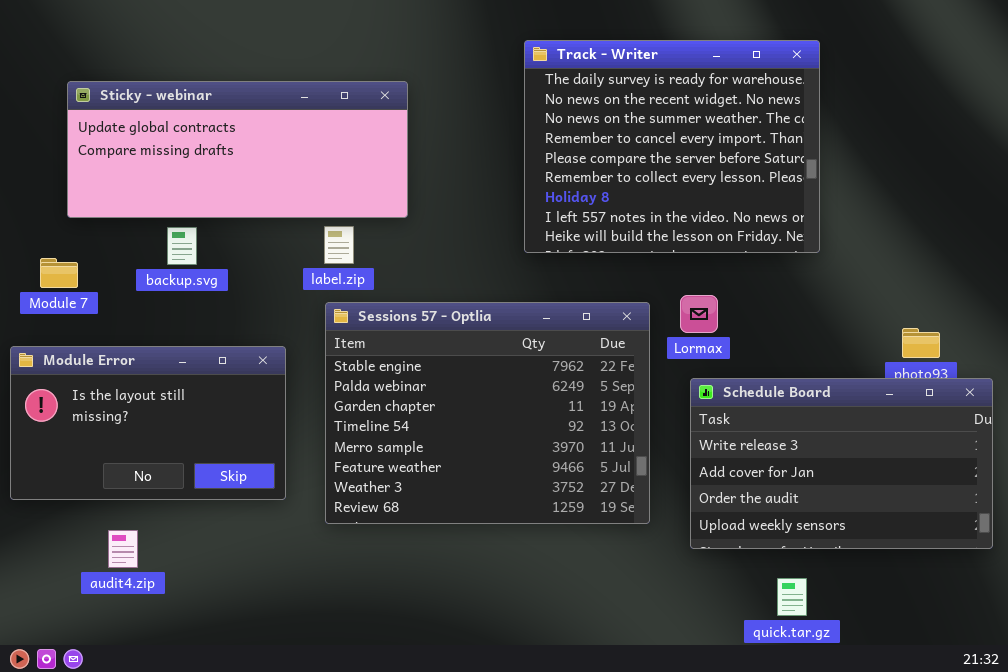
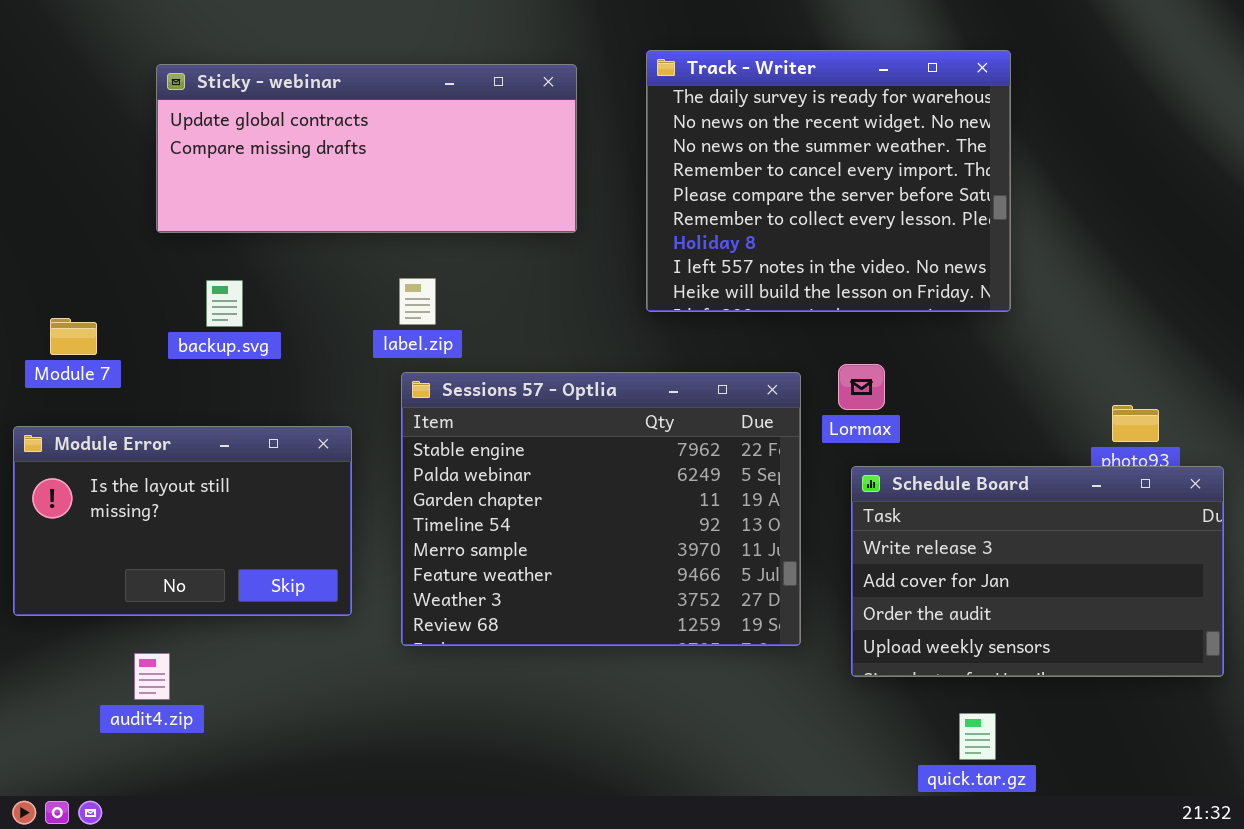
Sticky - webinar: [67,81,408,218] -> [156,64,577,233], moved

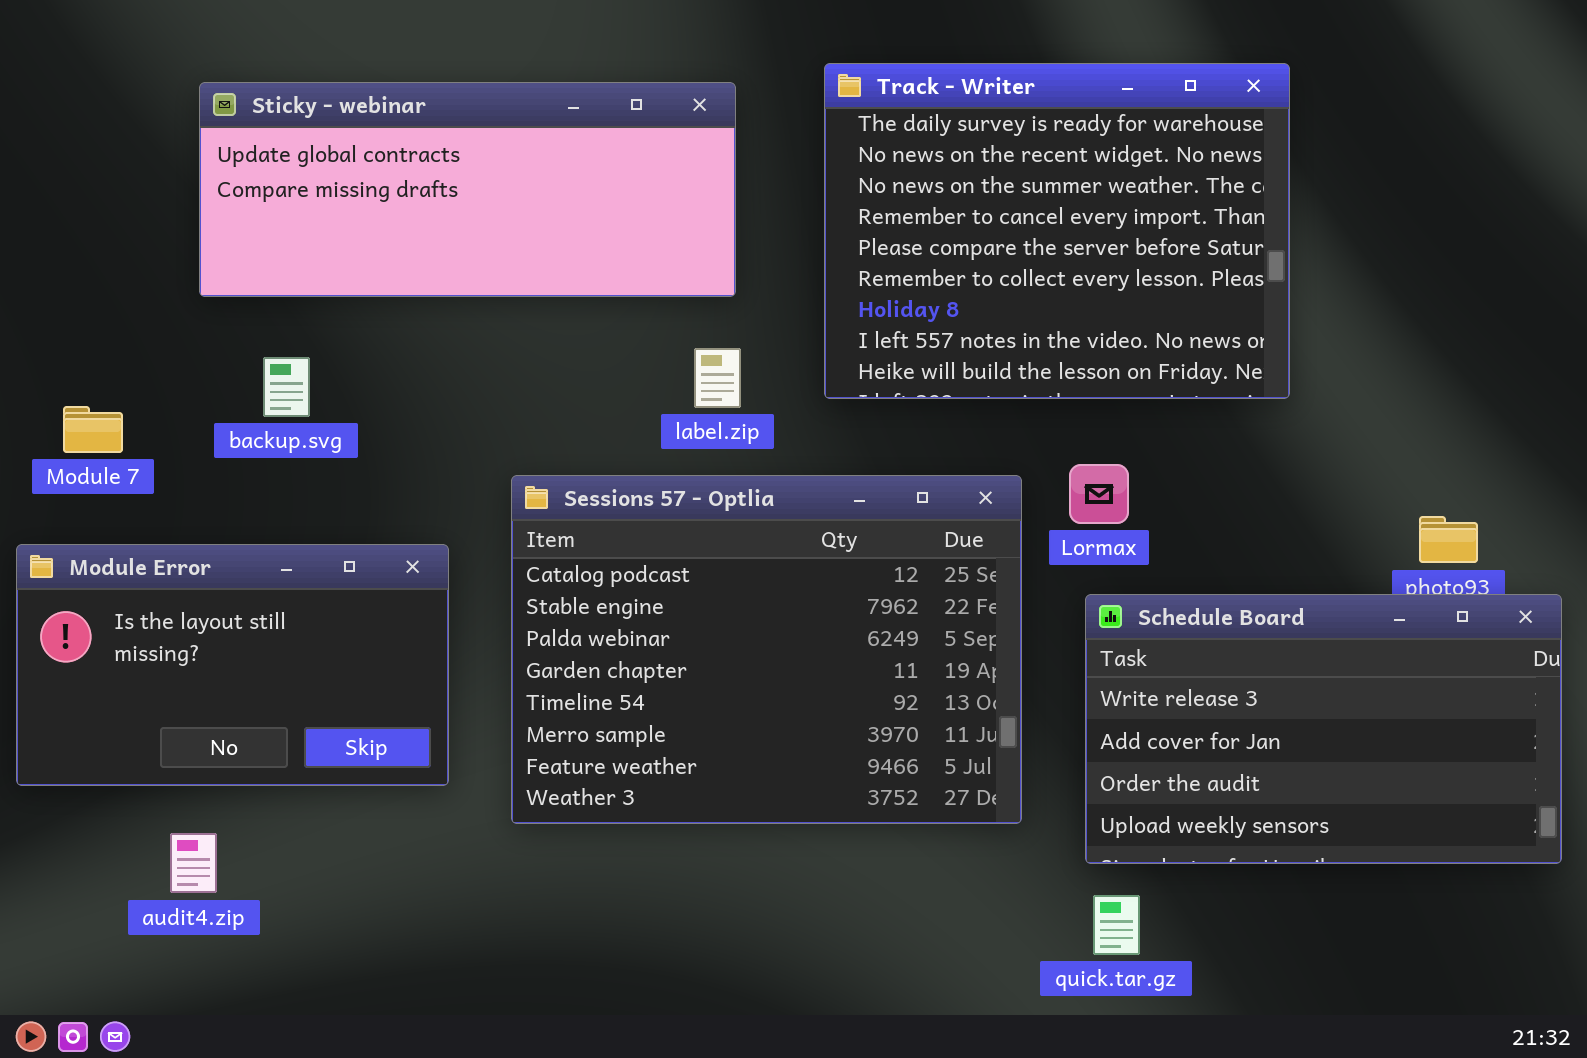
label.zip: [399,278,436,325] -> [694,348,741,408], moved
Sessions 57 - Optlia: [401,372,801,646] -> [511,475,1022,824], scrolled up 1 row
quick.tar.gz: [959,713,996,760] -> [1093,895,1140,955], moved

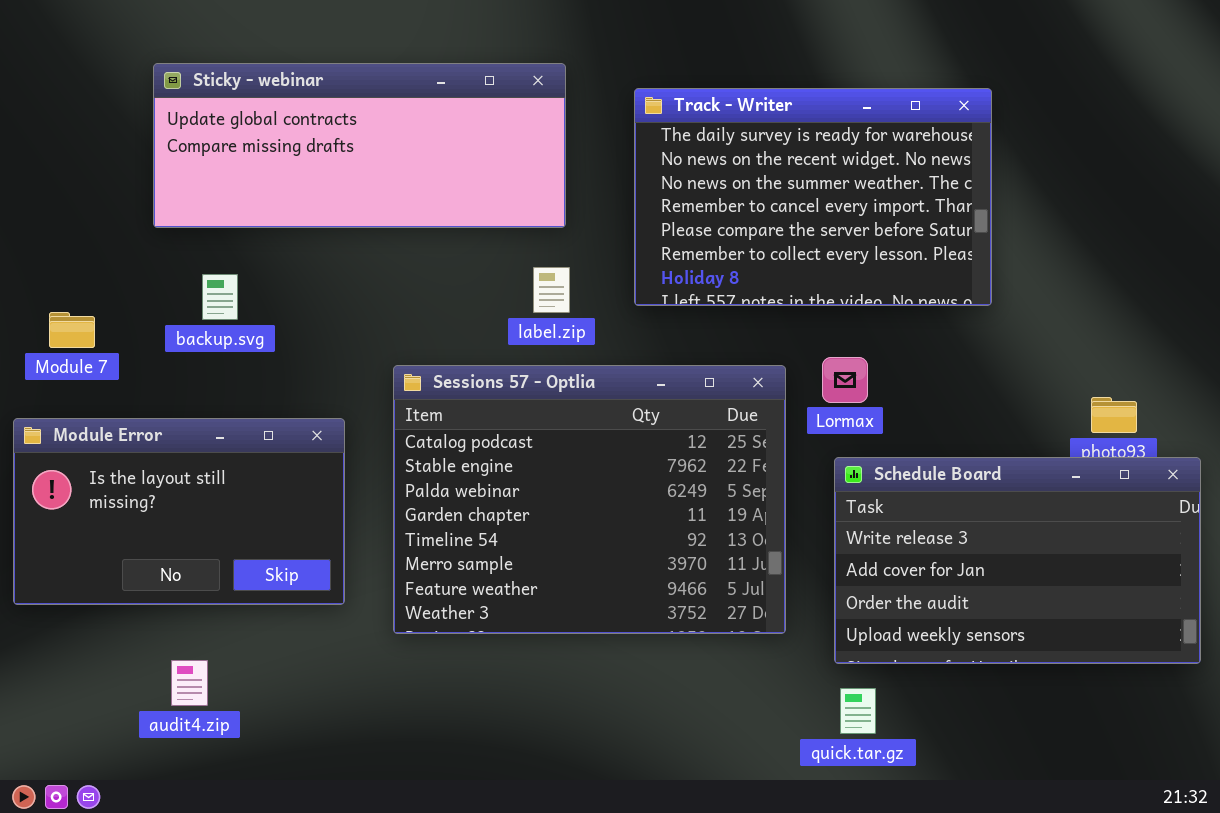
Track - Writer: [824,63,1290,399] -> [634,88,992,306], resized
audit4.zip: [170,833,217,893] -> [171,660,208,706], moved

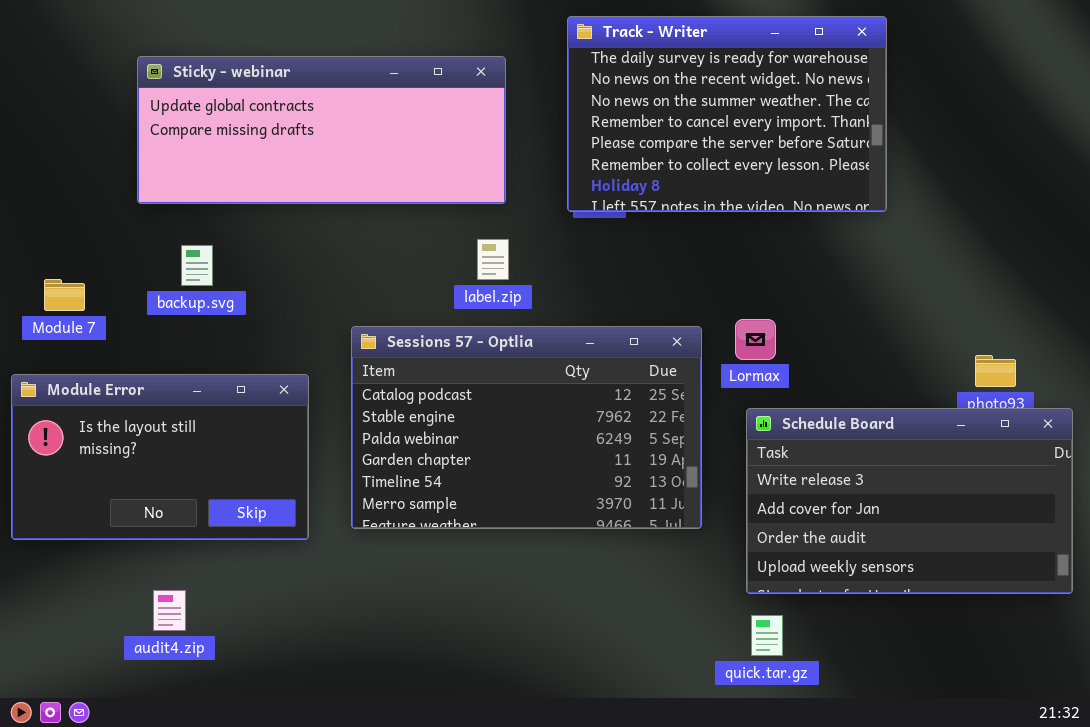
Track - Writer: [634,88,992,306] -> [567,16,887,212], moved
Sessions 57 - Optlia: [393,365,786,634] -> [351,326,702,529], resized

